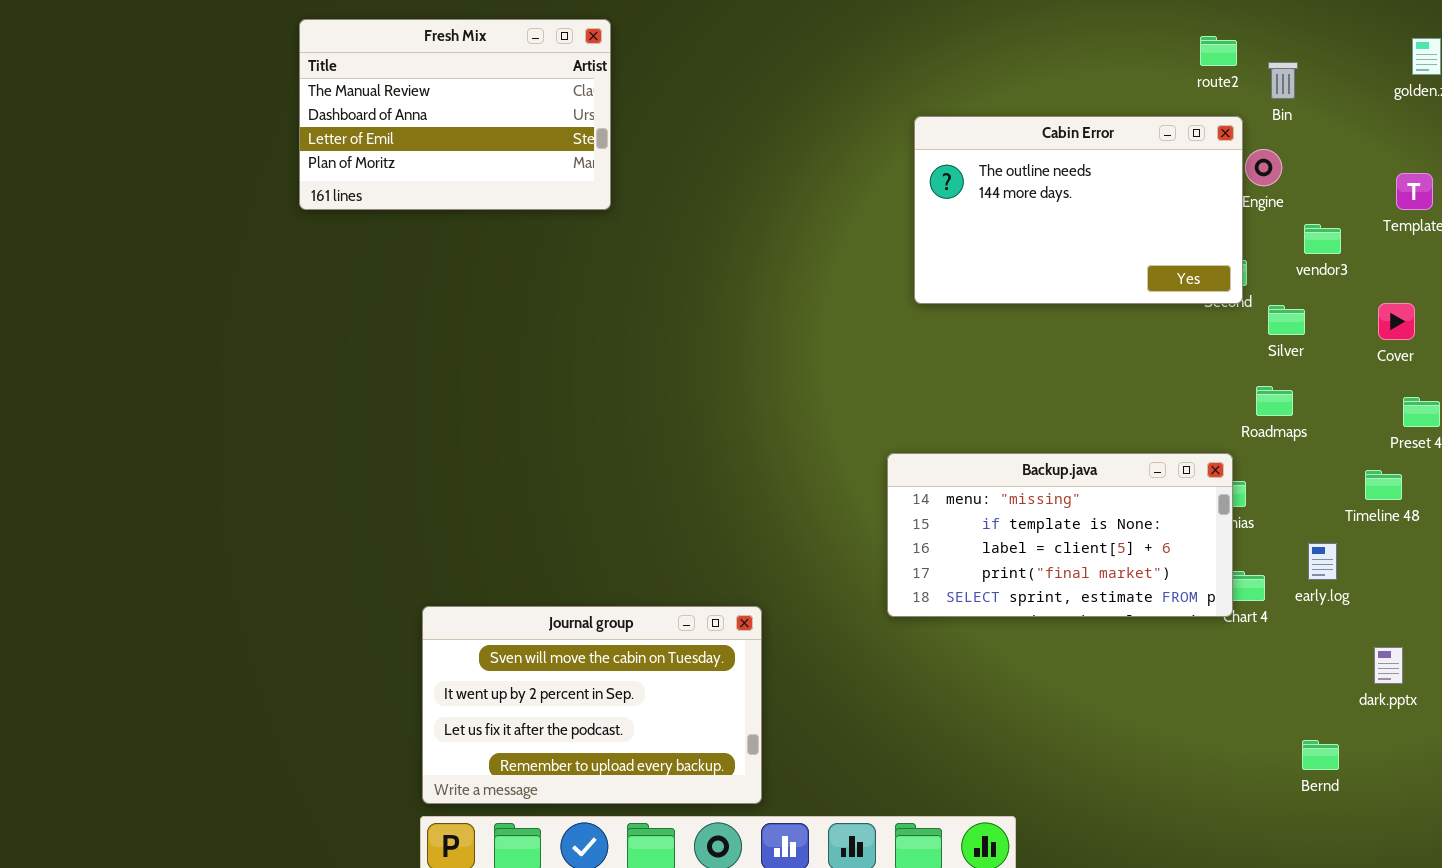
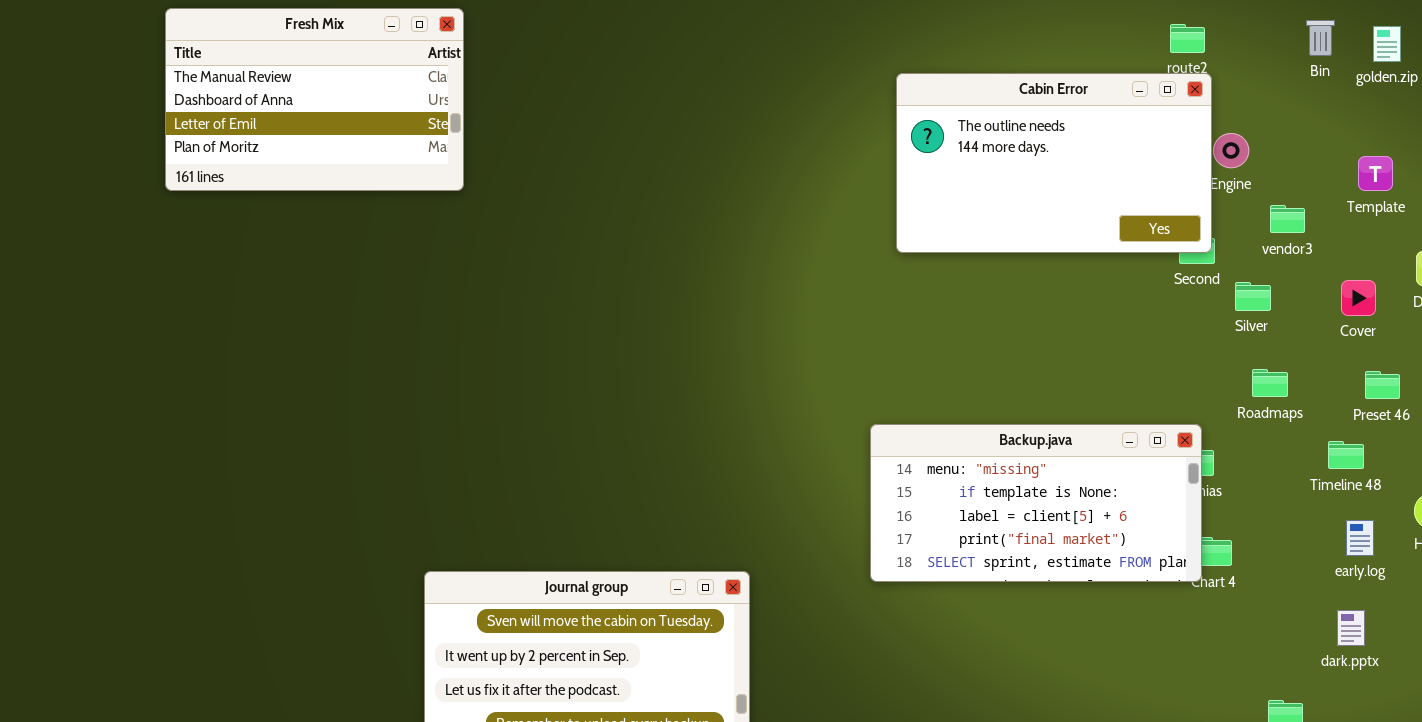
Fresh Mix: [299,19,611,210] -> [165,8,464,191], moved
Bin: [1268,62,1298,99] -> [1306,20,1335,56], moved
Cabin Error: [914,116,1243,304] -> [896,73,1212,253], moved
Roadmaps: [1256,386,1293,416] -> [1252,369,1288,397], moved
early.log: [1308,543,1337,580] -> [1346,520,1374,556], moved

